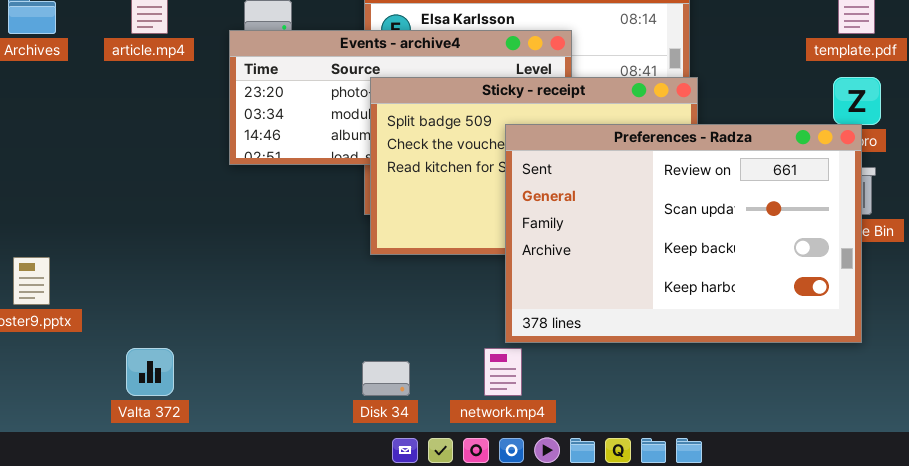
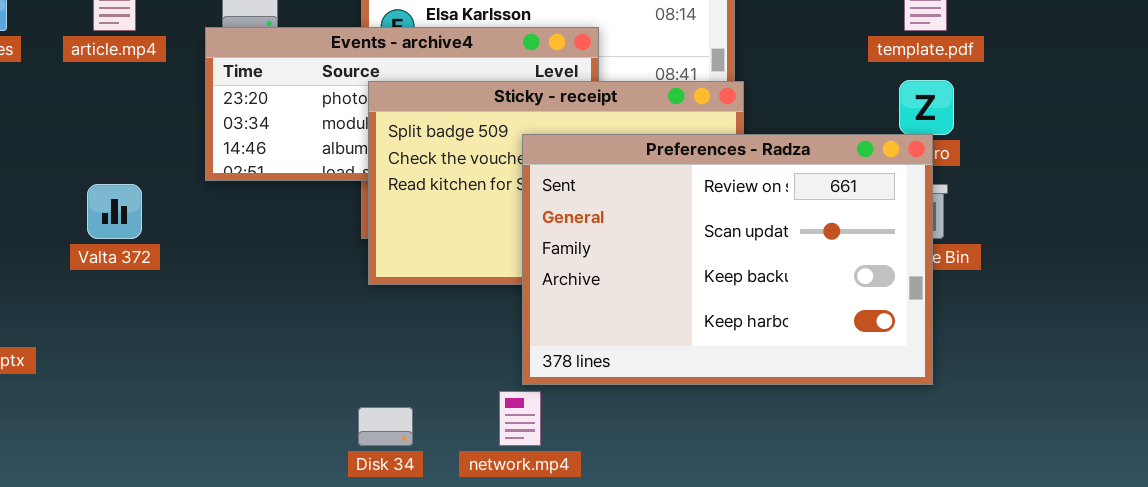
Valta 372: [126,348,174,396] -> [87,184,142,239], moved

